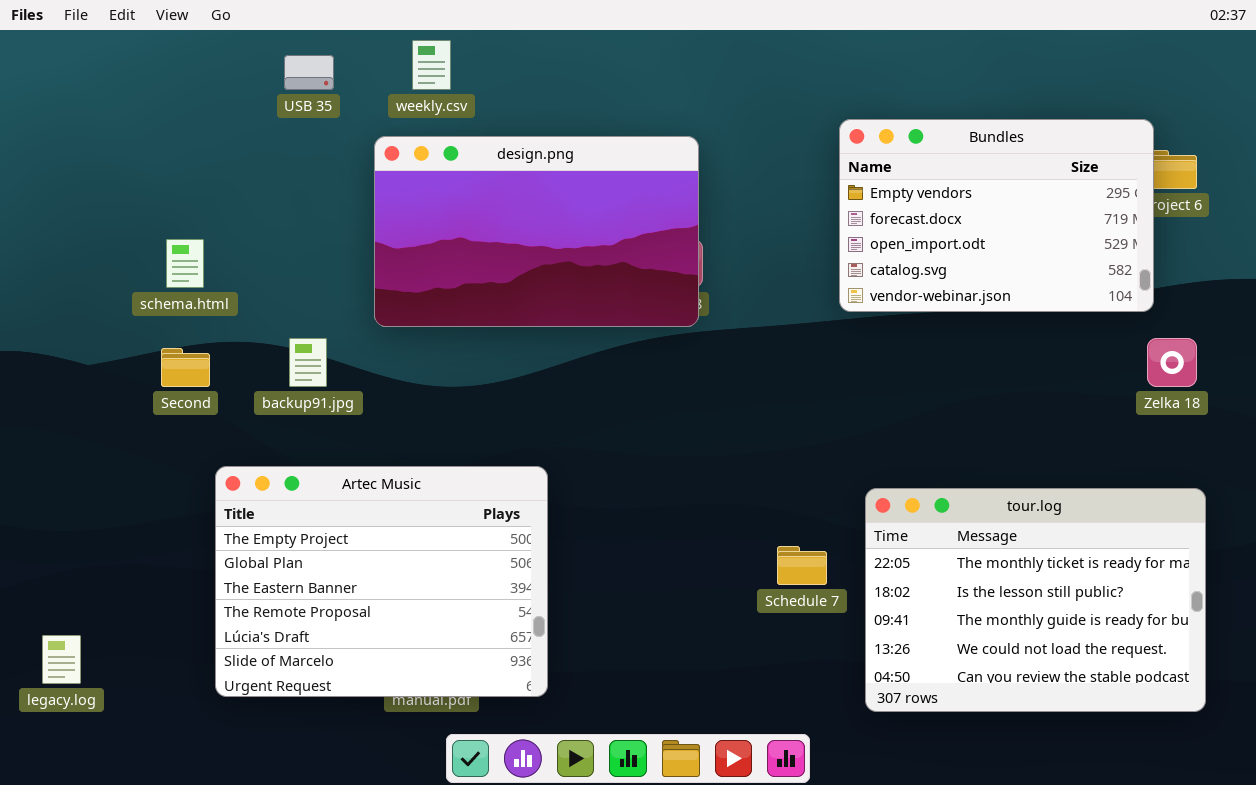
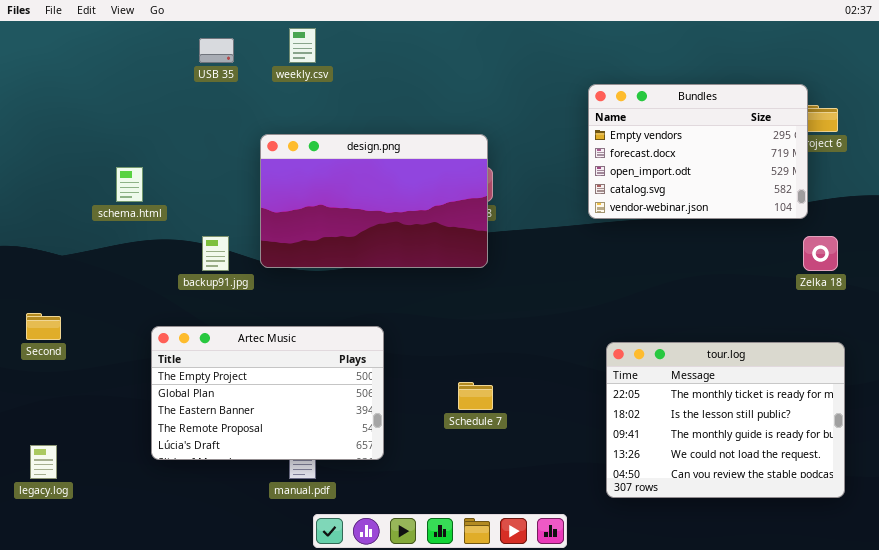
design.png: [374,136,699,327] -> [260,134,488,268], moved
Second: [161,348,210,387] -> [26,313,61,340], moved
Artec Music: [215,466,548,697] -> [151,326,384,460], resized
Schedule 7: [777,546,827,585] -> [458,382,493,410], moved

